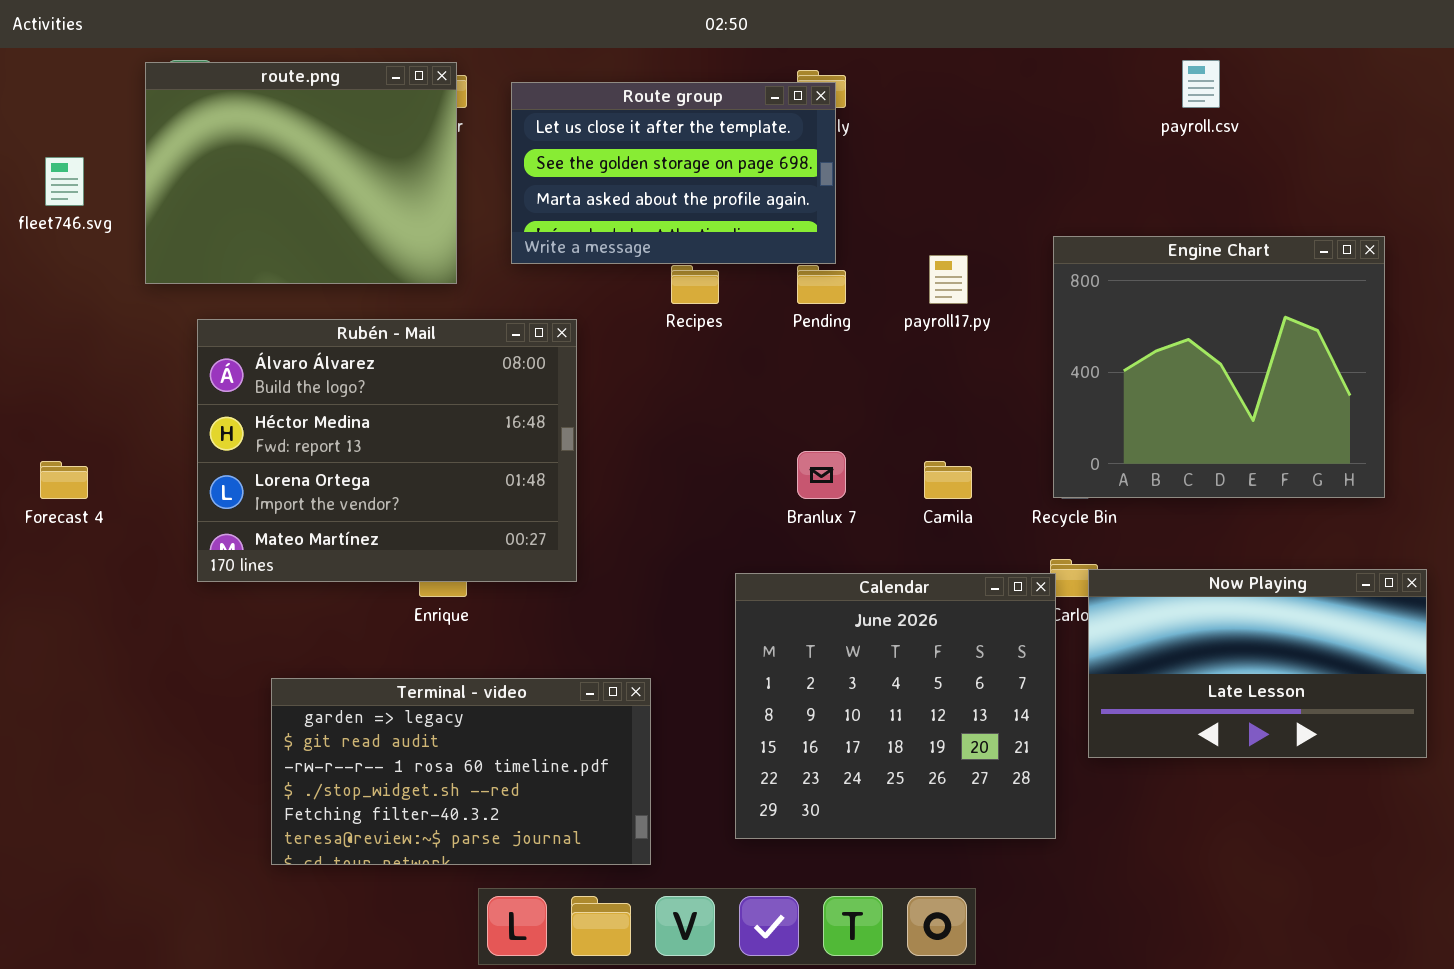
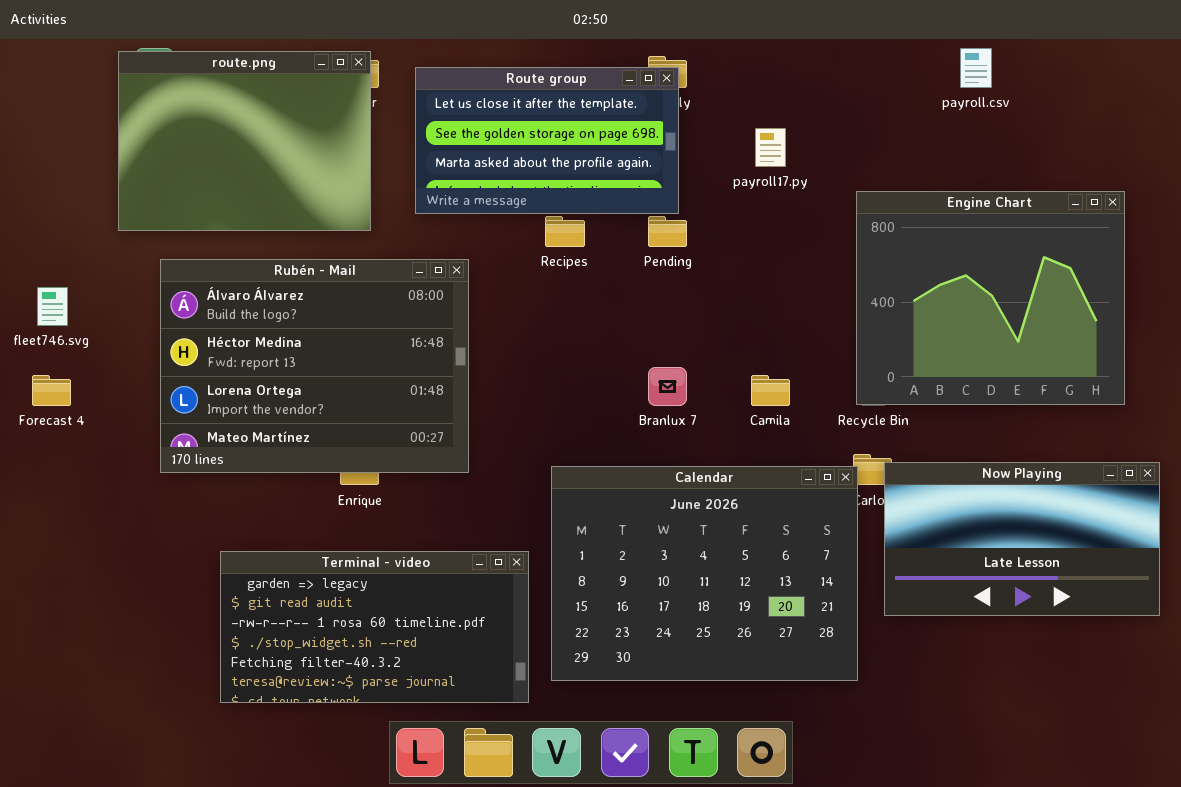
fleet746.svg: [45,157,84,206] -> [37,287,68,326], moved
payroll17.py: [929,255,968,304] -> [755,128,786,167], moved
Calendar: [735,573,1056,839] -> [551,466,858,681], resized

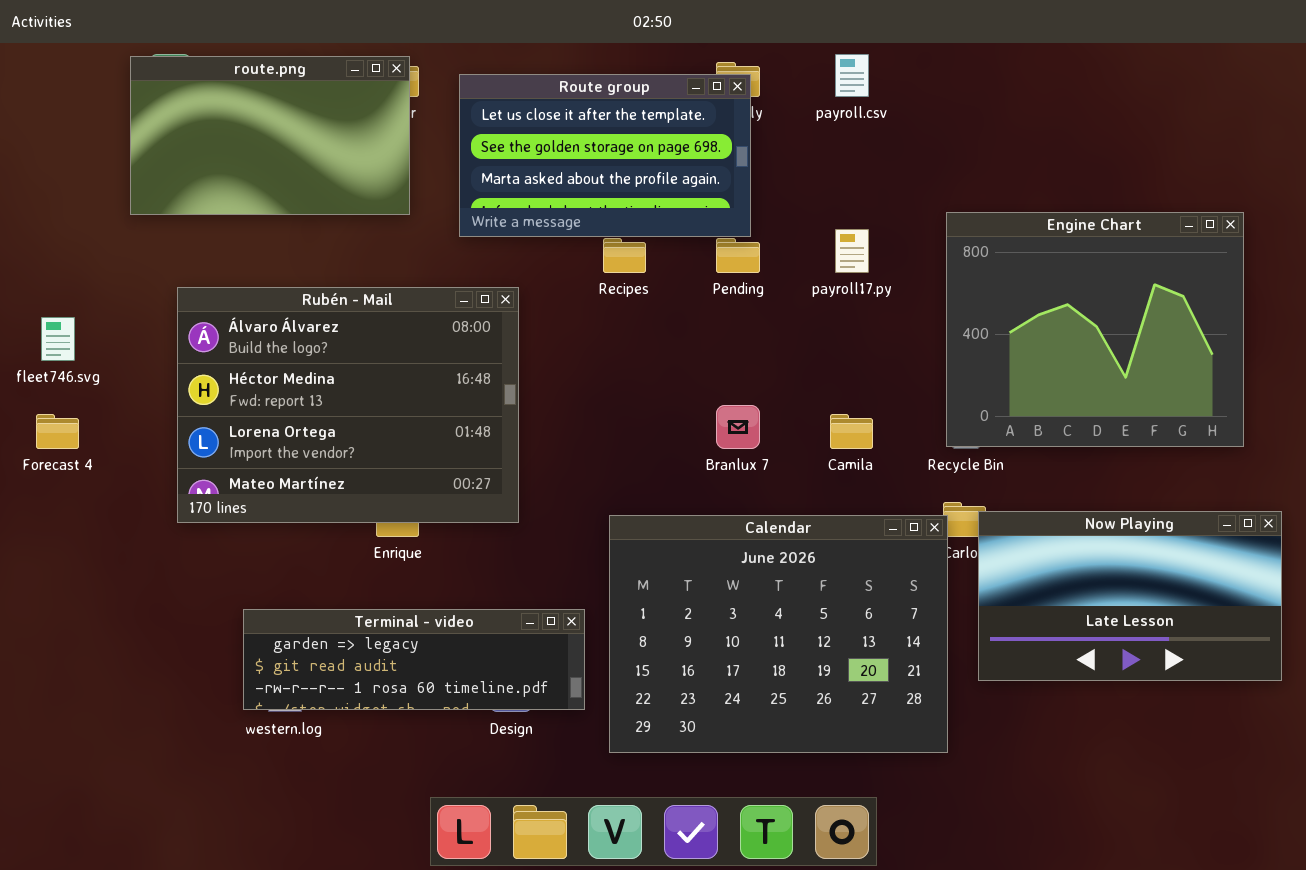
payroll.csv: [960,48,992,88] -> [835,54,869,97], moved
route.png: [118,51,371,231] -> [130,56,410,215], resized
payroll17.py: [755,128,786,167] -> [835,229,869,273], moved
Terminal - video: [220,551,529,703] -> [243,609,585,710], resized

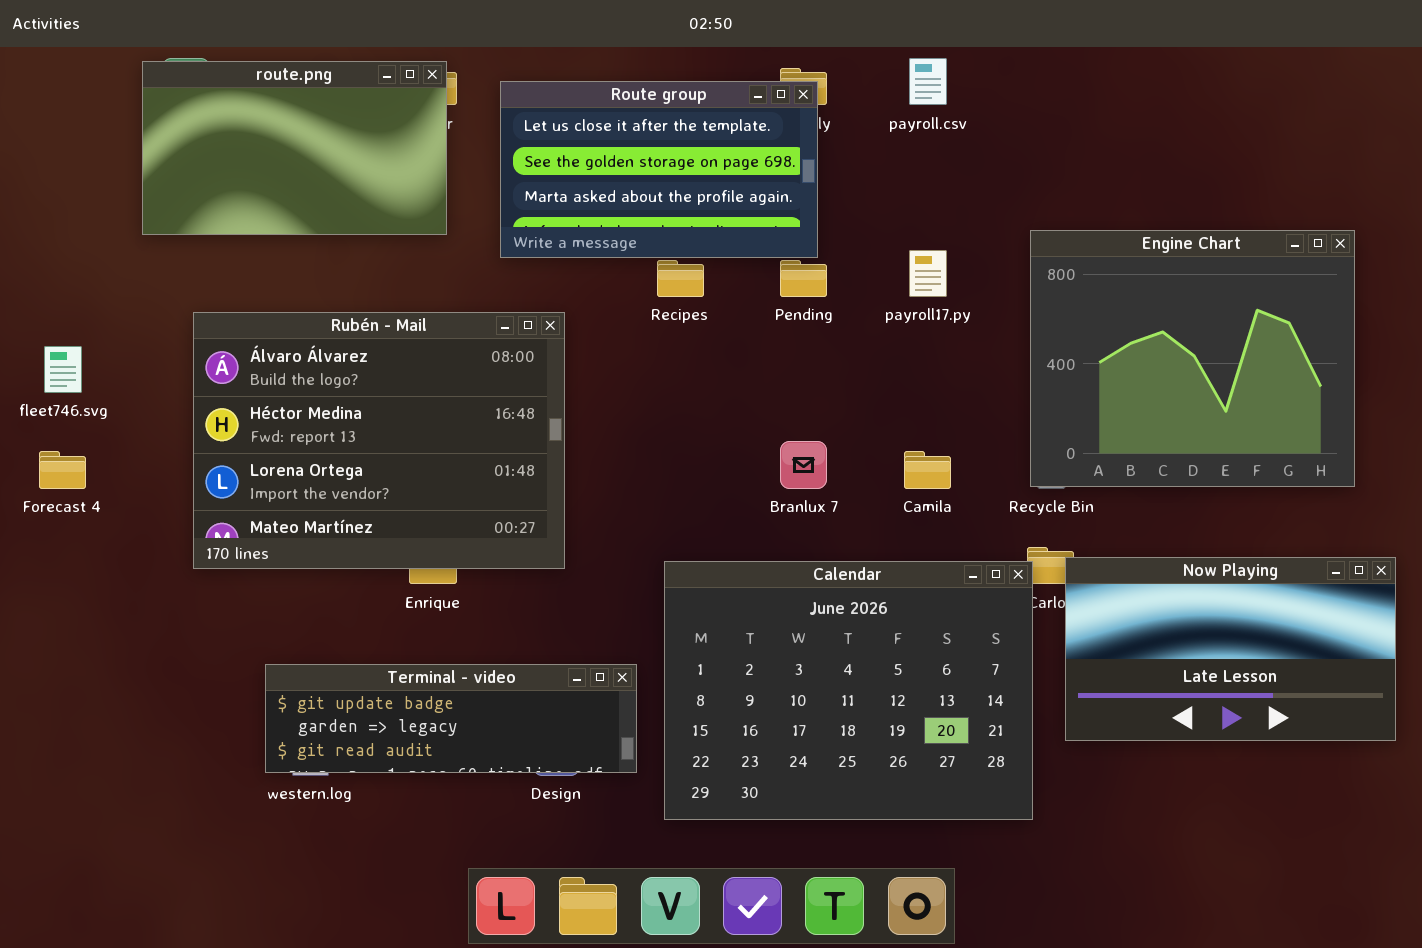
Terminal - video: [243,609,585,710] -> [265,664,637,773], scrolled up 1 row

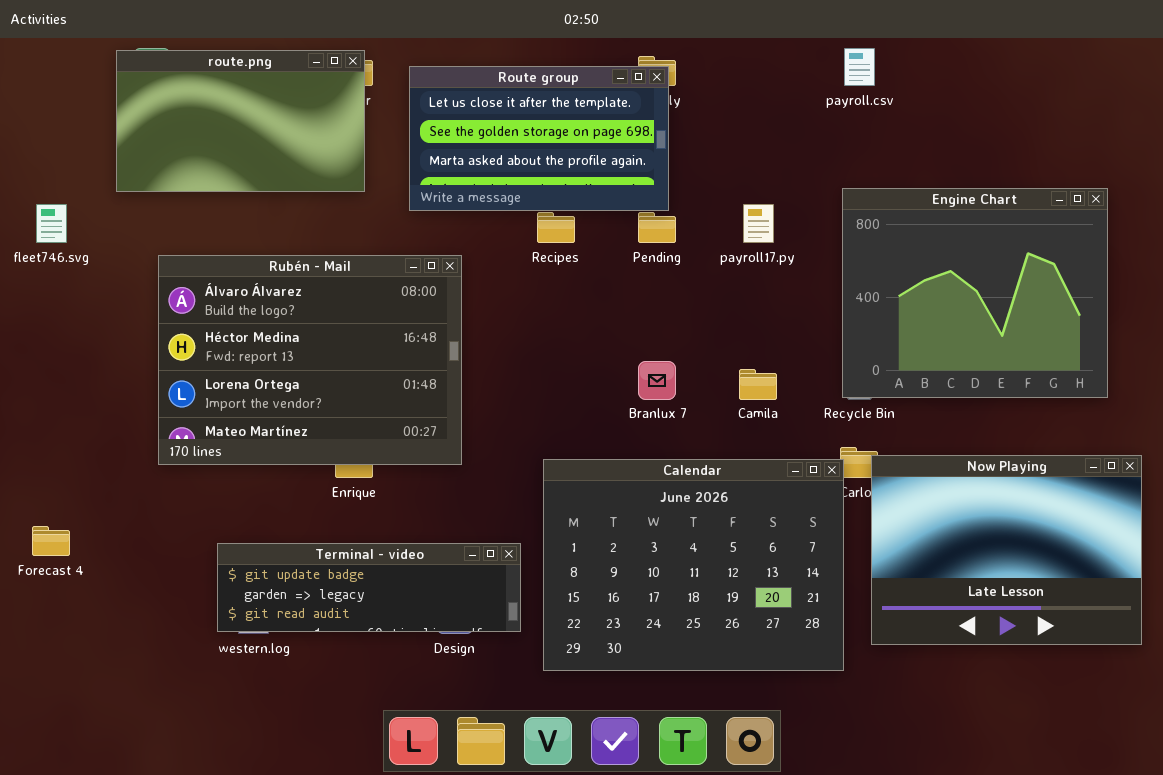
payroll.csv: [909,58,947,105] -> [844,48,875,86], moved
fleet746.svg: [44,346,82,393] -> [36,204,67,243], moved
Forecast 4: [39,451,86,489] -> [32,526,70,556], moved
Now Playing: [1065,557,1396,741] -> [871,455,1142,645], resized

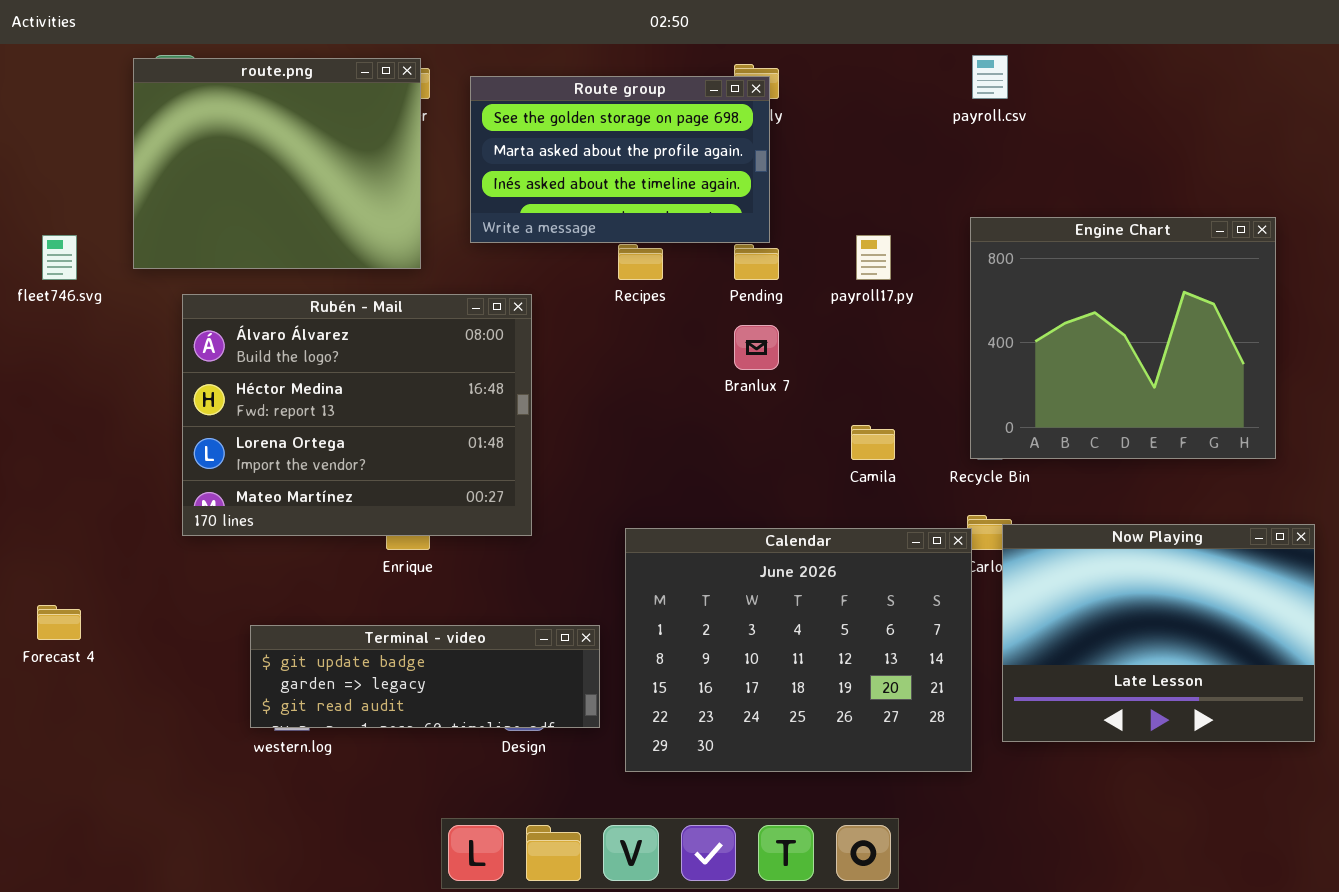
route.png: [116,50,365,192] -> [133,58,421,269], resized
Route group: [409,66,669,211] -> [470,76,770,243], scrolled down 1 row
Branlux 7: [638,361,676,400] -> [734,325,779,370], moved

